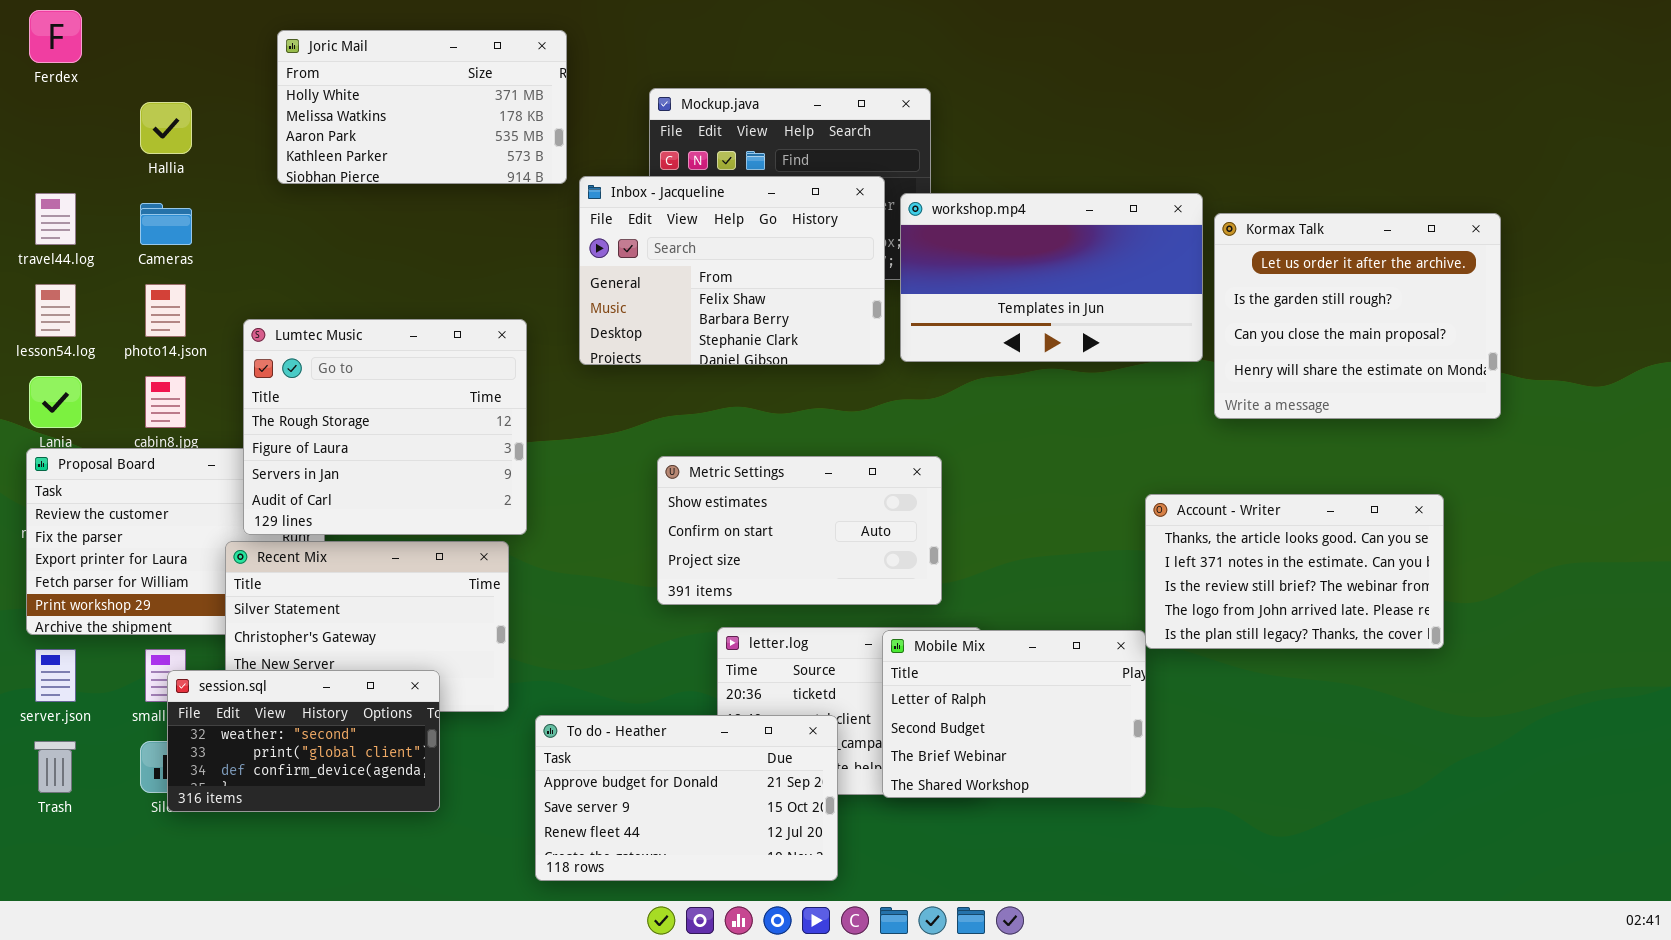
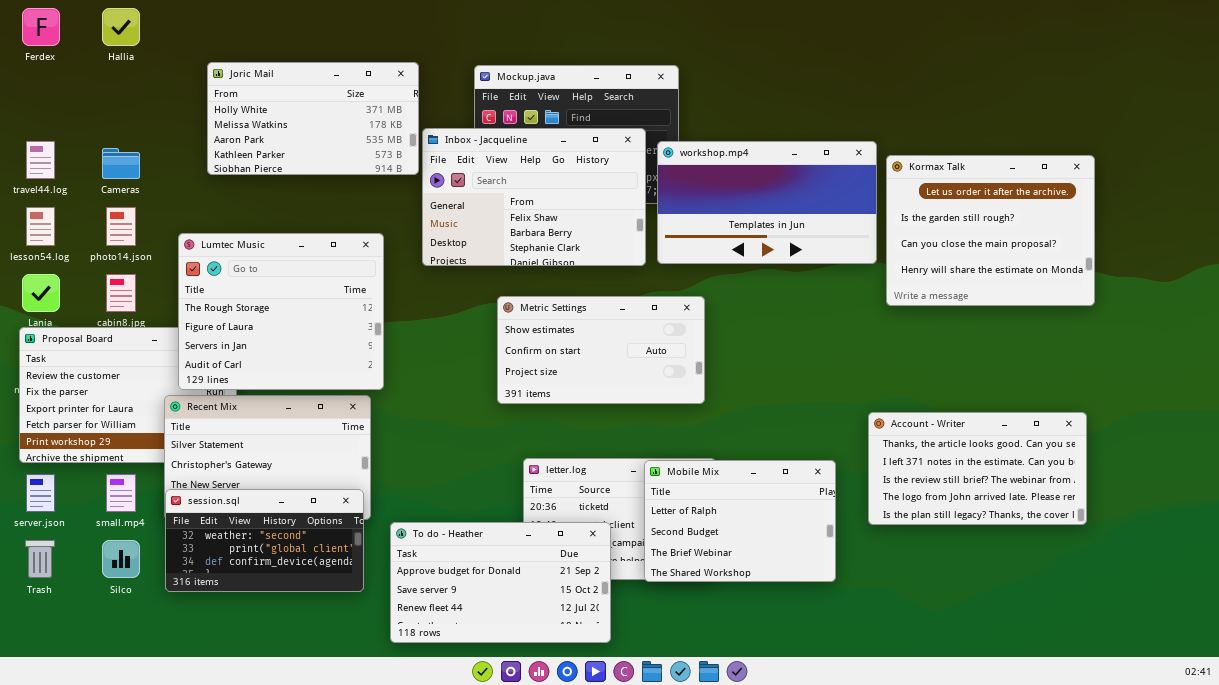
Joric Mail: [277,30,567,184] -> [207,62,419,175], moved
Hallia: [140,102,192,154] -> [102,8,140,46], moved
Metric Settings: [657,456,942,605] -> [497,296,705,404], moved
Account - Writer: [1145,494,1444,649] -> [868,412,1087,525], moved
session.sql: [167,670,440,812] -> [165,489,364,592], moved

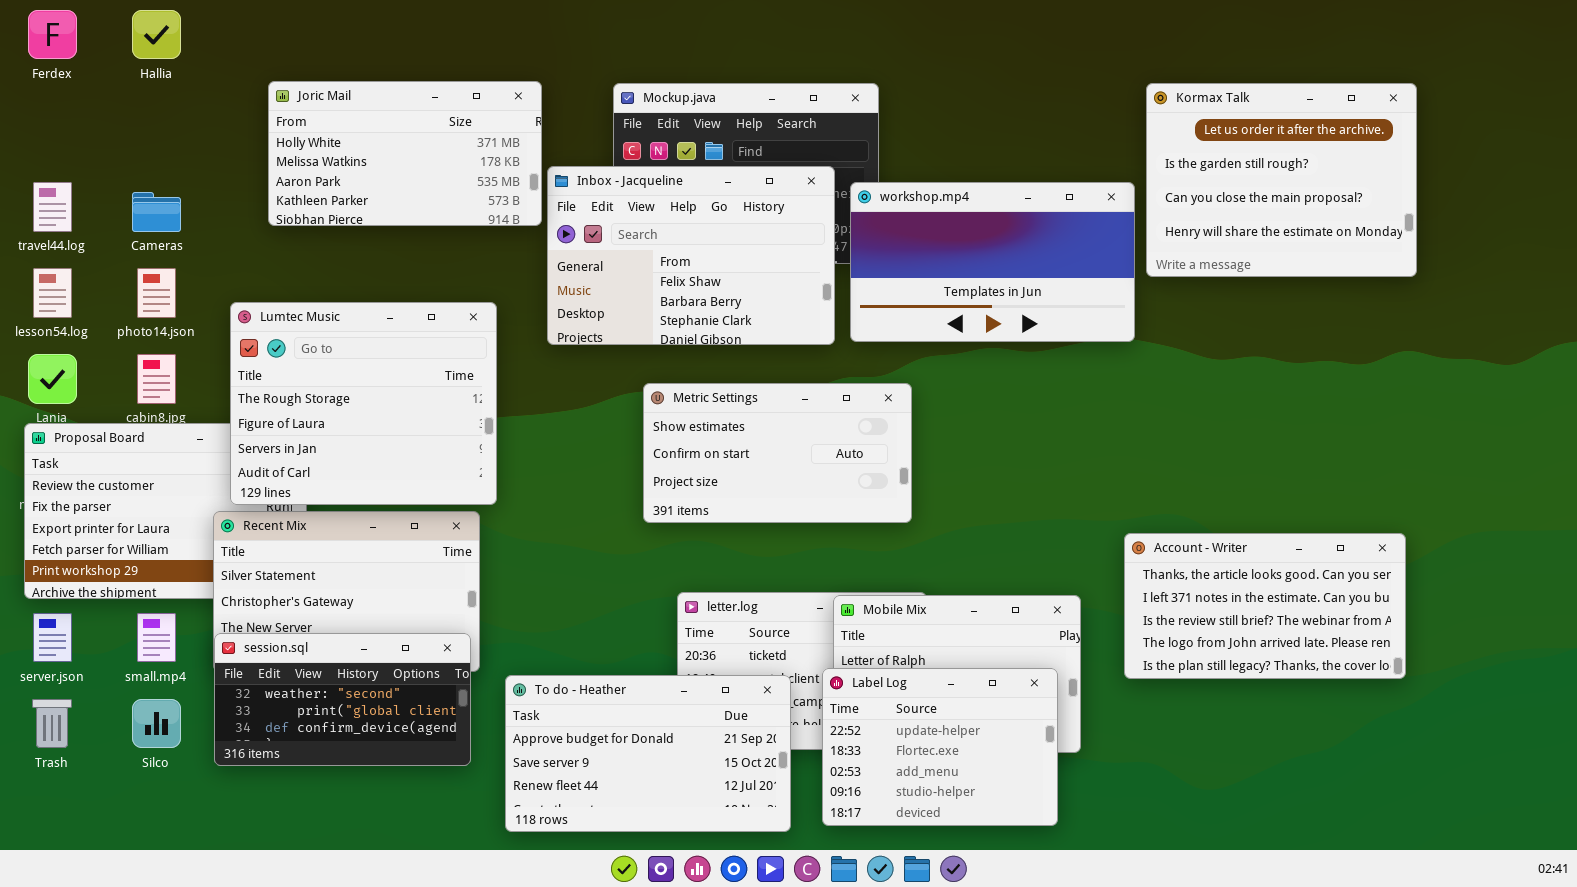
Kormax Talk: [886,155,1095,306] -> [1146,83,1417,277], moved
Label Log: none -> [822,668,1058,826], opened

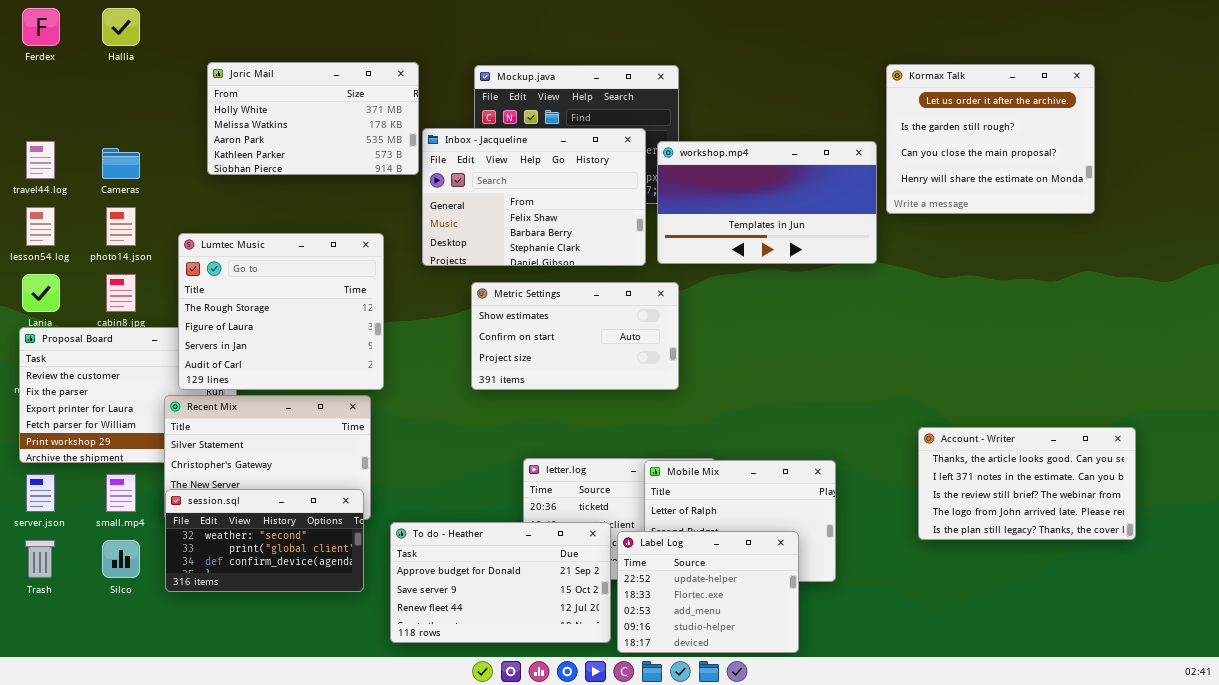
Metric Settings: [643,383,912,523] -> [471,282,679,390], moved
Account - Writer: [1124,533,1406,679] -> [918,427,1136,540], moved
Label Log: [822,668,1058,826] -> [617,531,799,653], moved

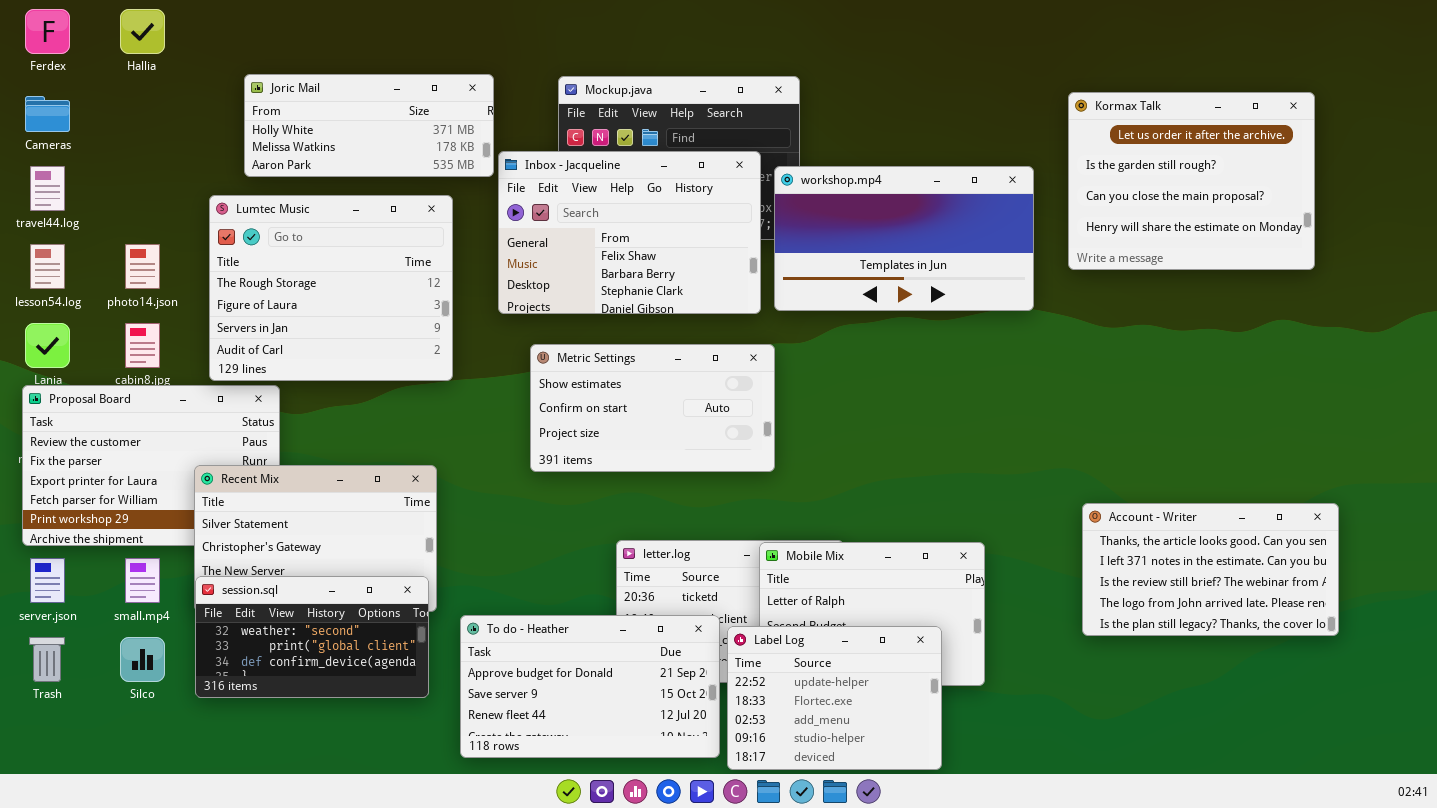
Joric Mail: [207,62,419,175] -> [244,74,494,177], resized
Kormax Talk: [886,64,1095,214] -> [1068,92,1315,270], moved
Cameras: [102,148,140,179] -> [25,96,70,132], moved
Lumtec Music: [178,233,384,390] -> [209,195,453,381], moved
Metric Settings: [471,282,679,390] -> [530,344,775,472], moved

